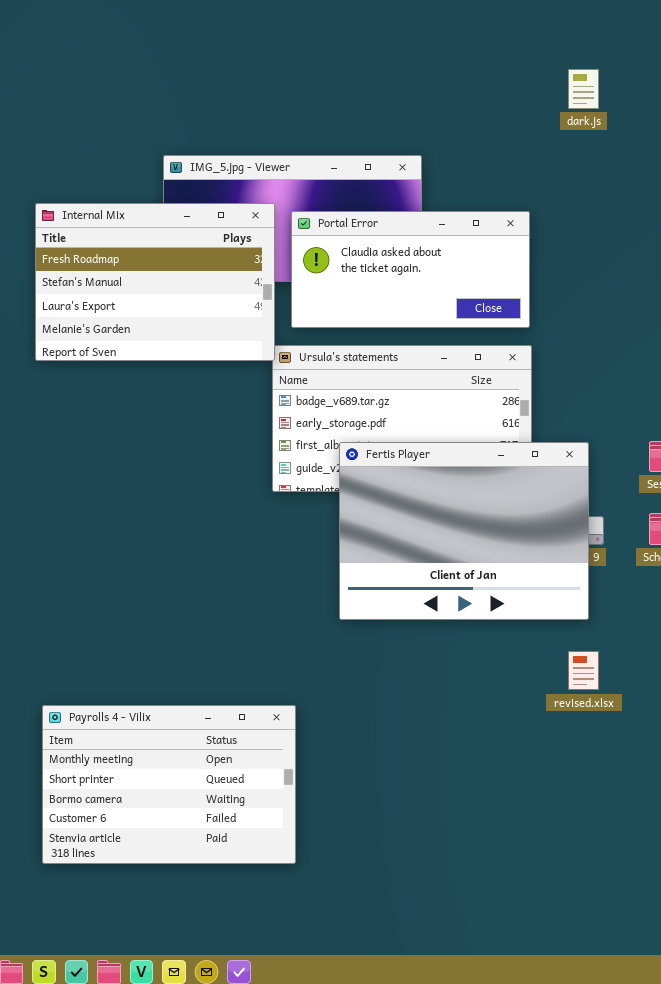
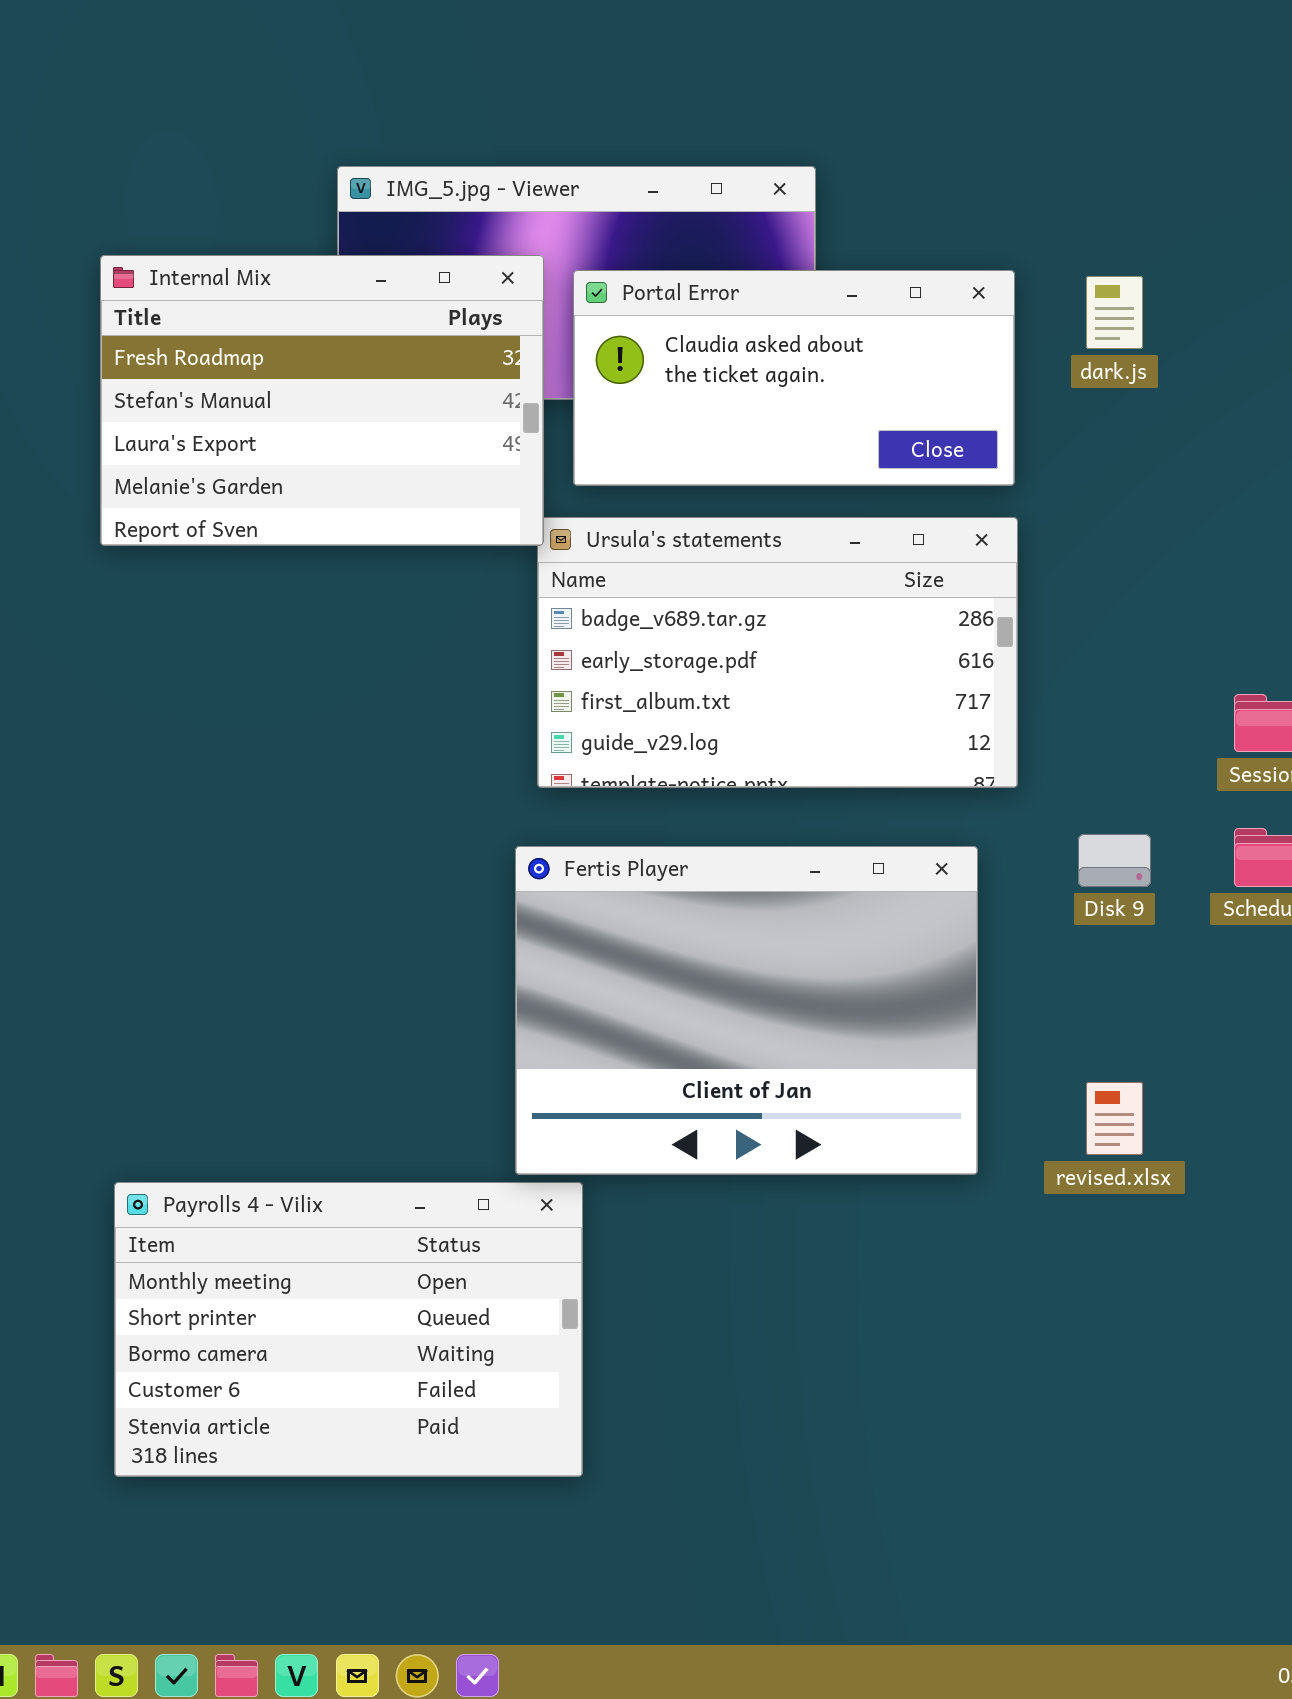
dark.js: [568,69,599,109] -> [1086,276,1143,349], moved
Fertis Player: [339,442,589,620] -> [515,846,978,1175], moved

